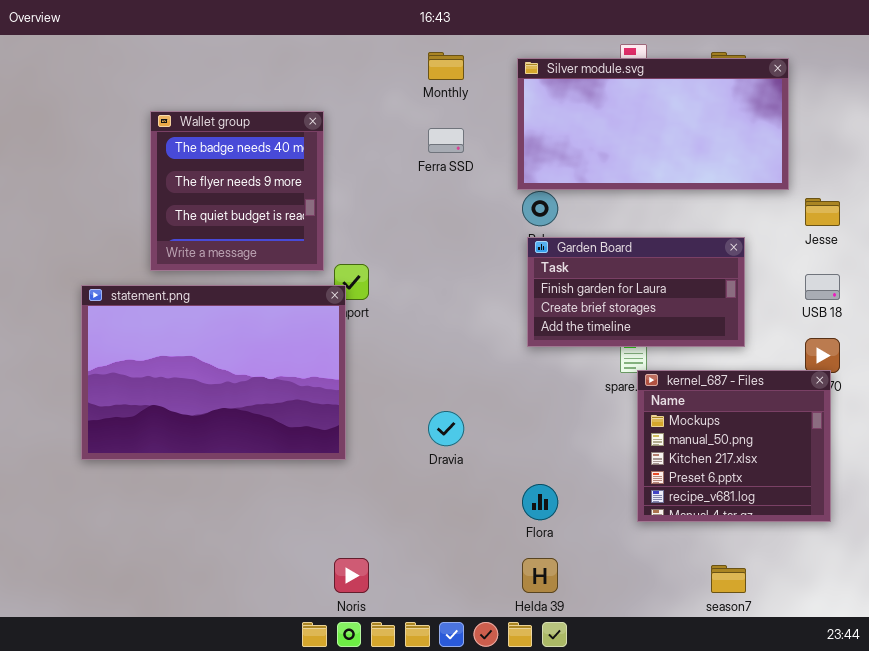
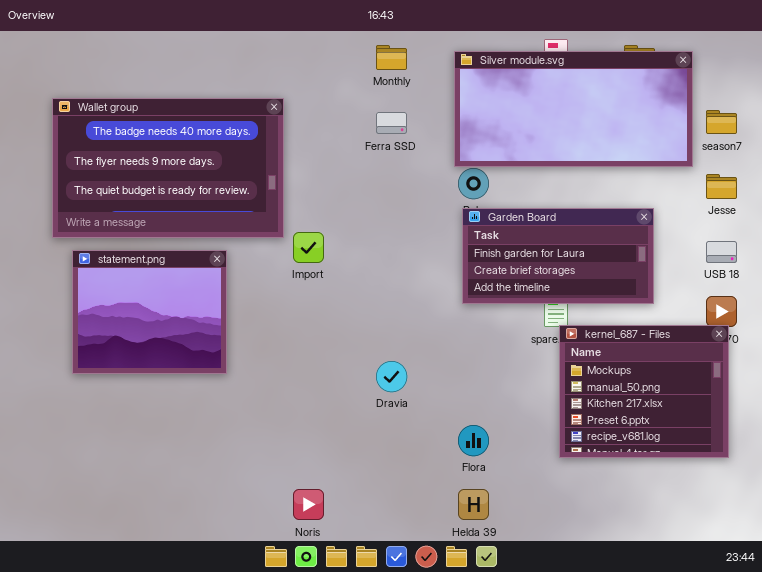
Wallet group: [150,111,324,271] -> [52,98,284,238], resized
statement.png: [81,285,346,460] -> [72,250,227,374], resized
season7: [711,565,746,593] -> [706,110,737,134], moved

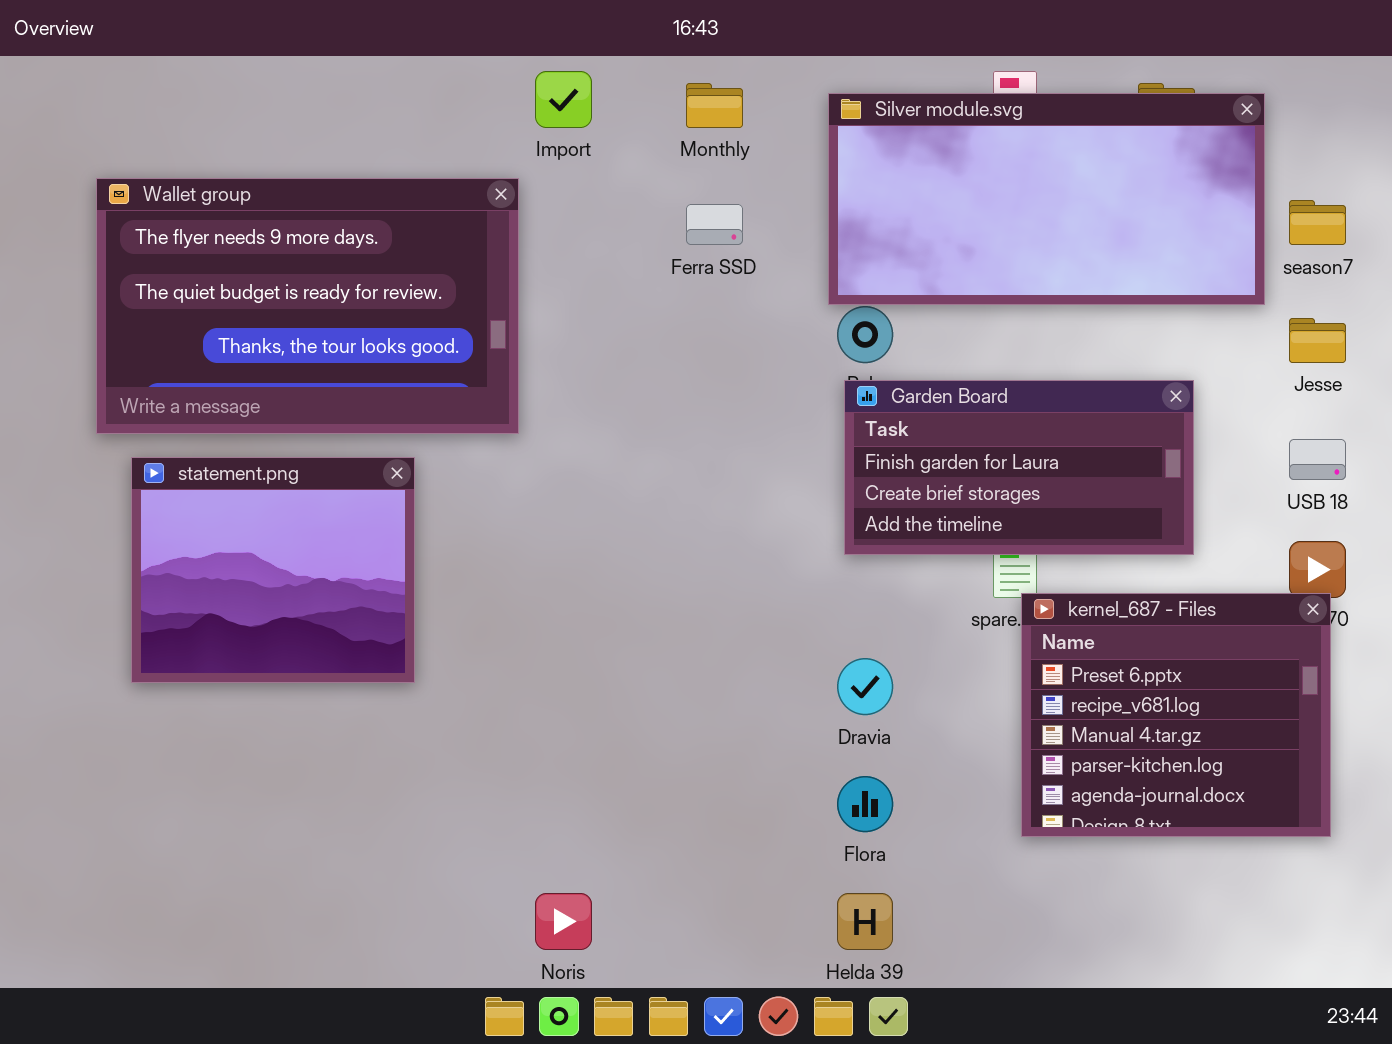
Wallet group: [52,98,284,238] -> [96,178,519,434], scrolled down 1 row
Import: [293,232,324,263] -> [535,71,592,128], moved
kernel_687 - Files: [559,325,729,458] -> [1021,593,1331,837], scrolled down 3 rows
Dravia: [376,361,407,392] -> [837,658,893,715], moved

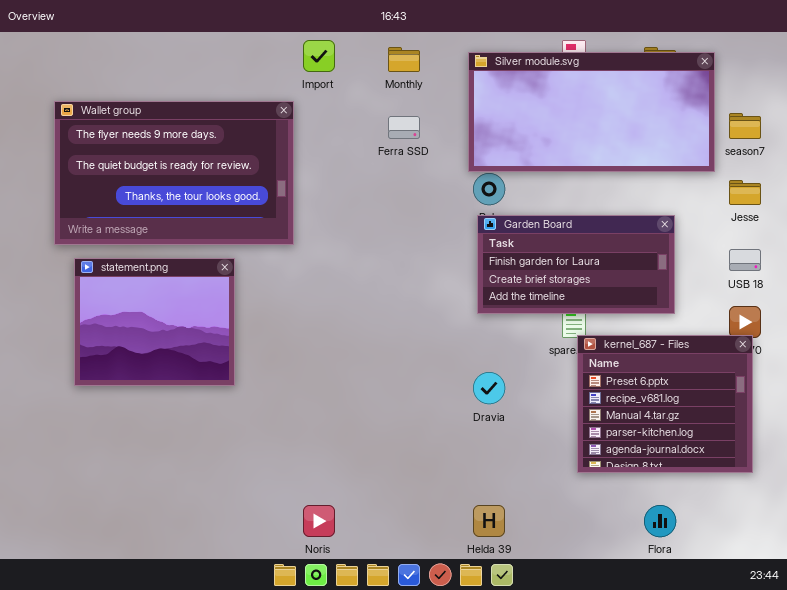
Flora: [837,776,893,832] -> [644,505,676,537], moved

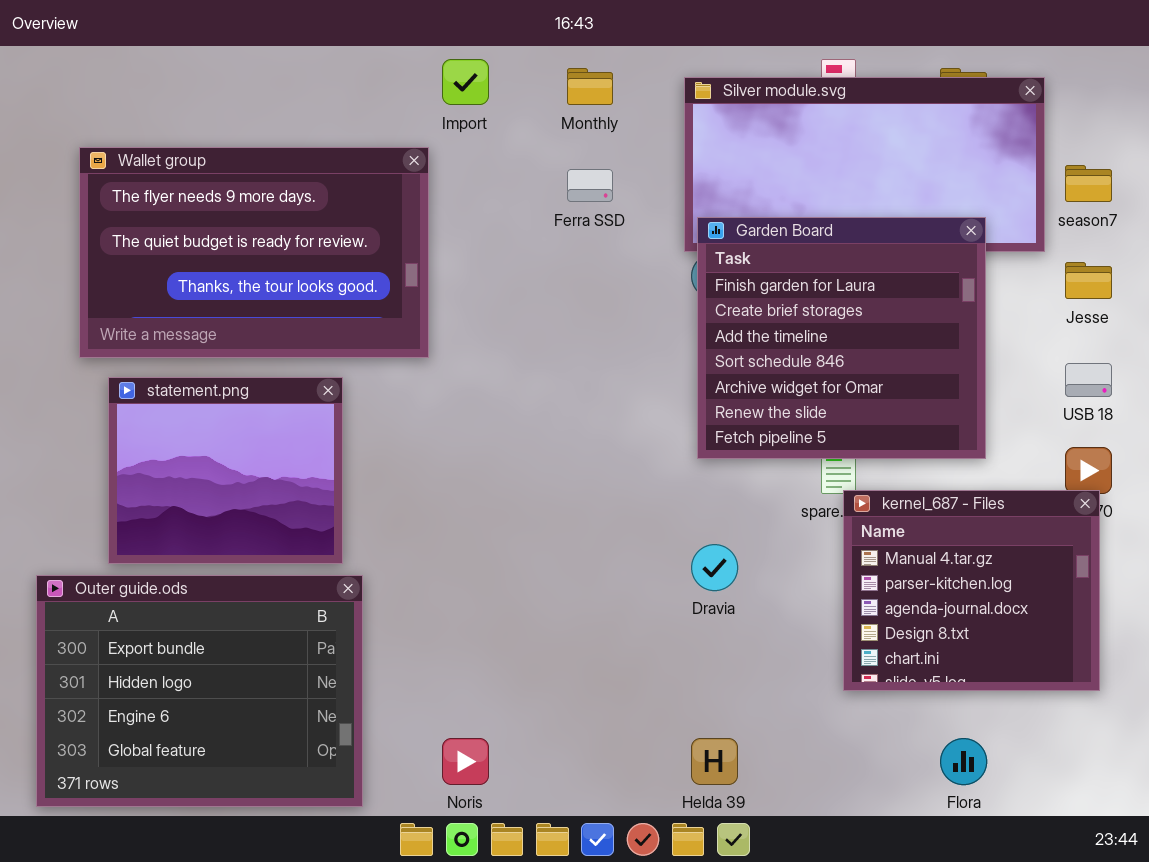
Garden Board: [477,215,675,314] -> [697,217,986,459], resized
kernel_687 - Files: [577,335,753,473] -> [843,490,1100,691], scrolled down 2 rows
Outer guide.ods: none -> [36,575,363,807], opened

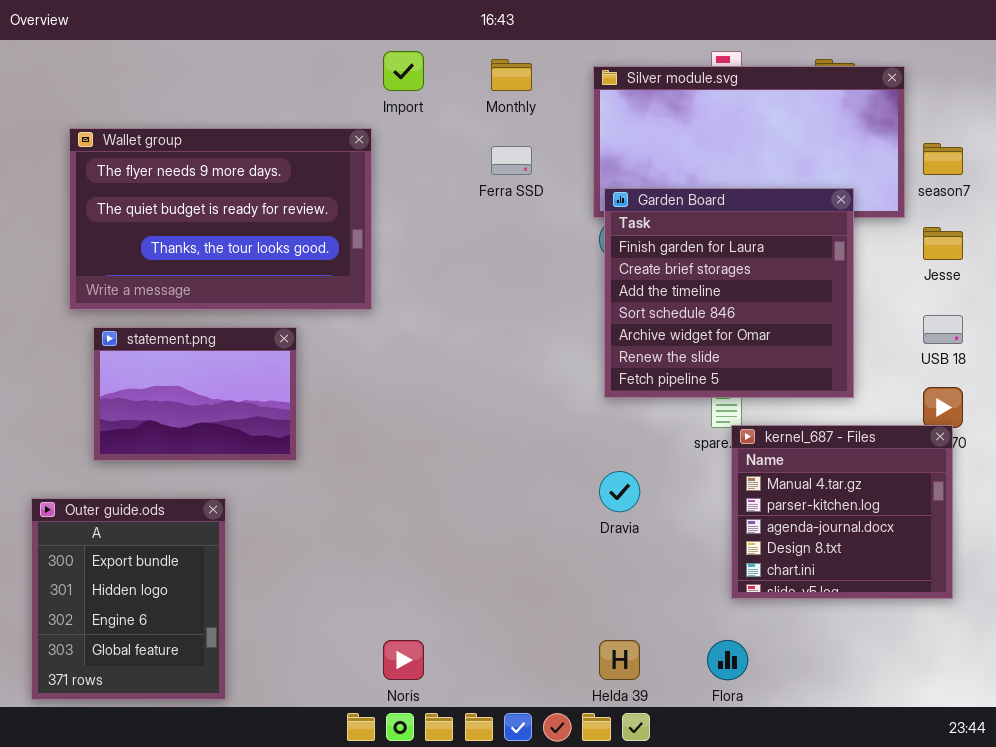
statement.png: [108,377,343,564] -> [93,327,297,461], resized
Outer guide.ods: [36,575,363,807] -> [31,498,226,700], resized
Flora: [940,738,987,785] -> [707,640,748,680], moved

